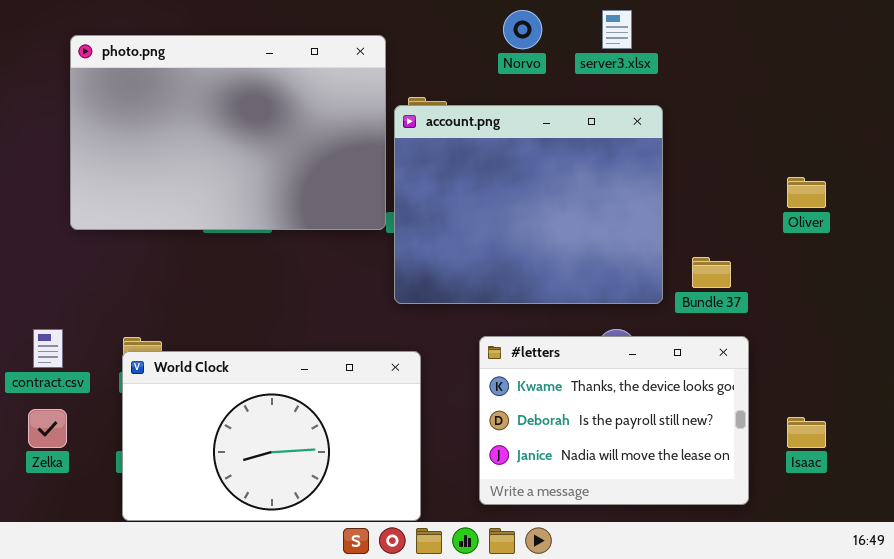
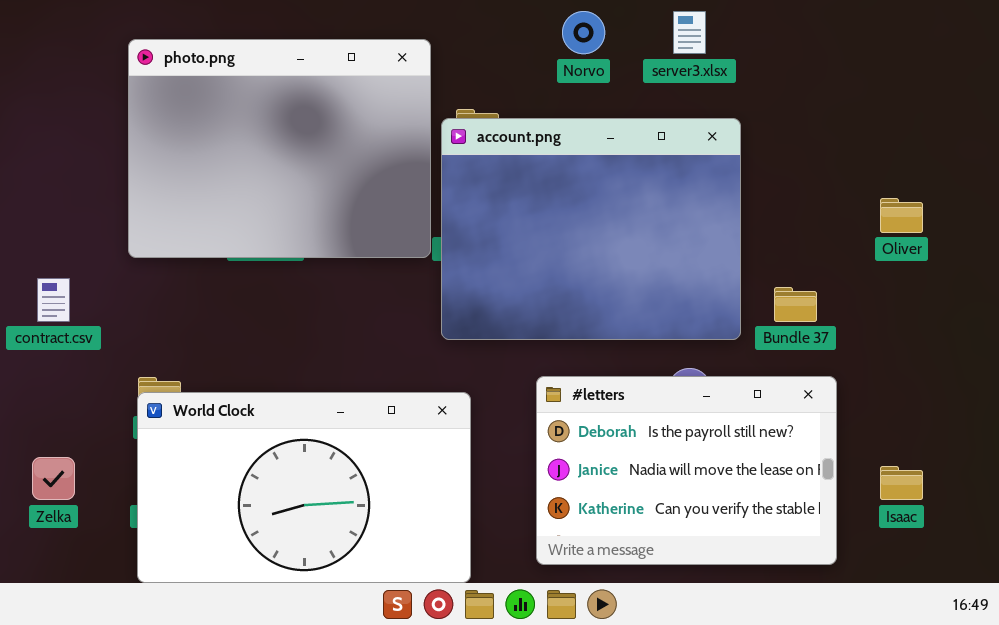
photo.png: [70,35,386,230] -> [128,39,431,258], resized
contract.csv: [33,329,63,368] -> [37,278,70,322], moved
#letters: [479,336,749,505] -> [536,376,837,565], scrolled down 1 row

